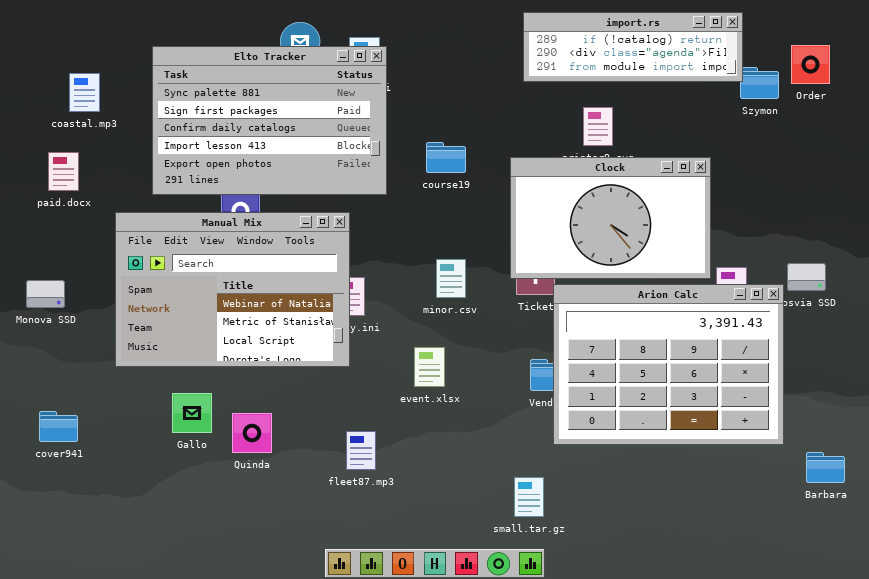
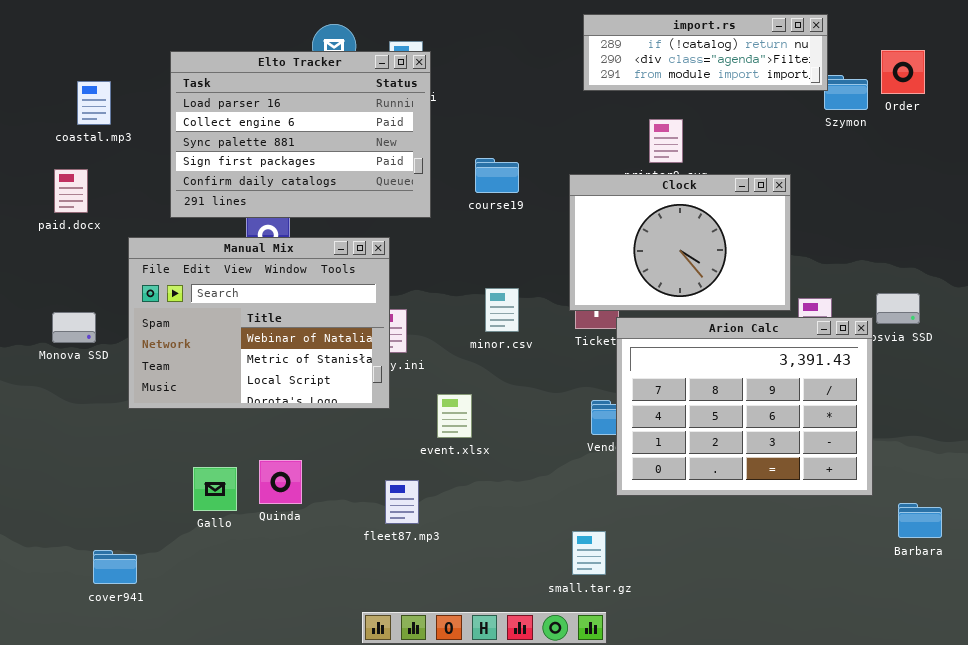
Elto Tracker: [152,46,387,195] -> [170,51,431,218], scrolled up 2 rows
Monova SSD: [26,280,65,308] -> [52,312,96,343], moved
event.xlsx: [414,347,445,387] -> [437,394,472,438], moved
Gallo: [172,393,212,433] -> [193,467,237,511], moved
cover941: [39,411,78,442] -> [93,550,137,584], moved

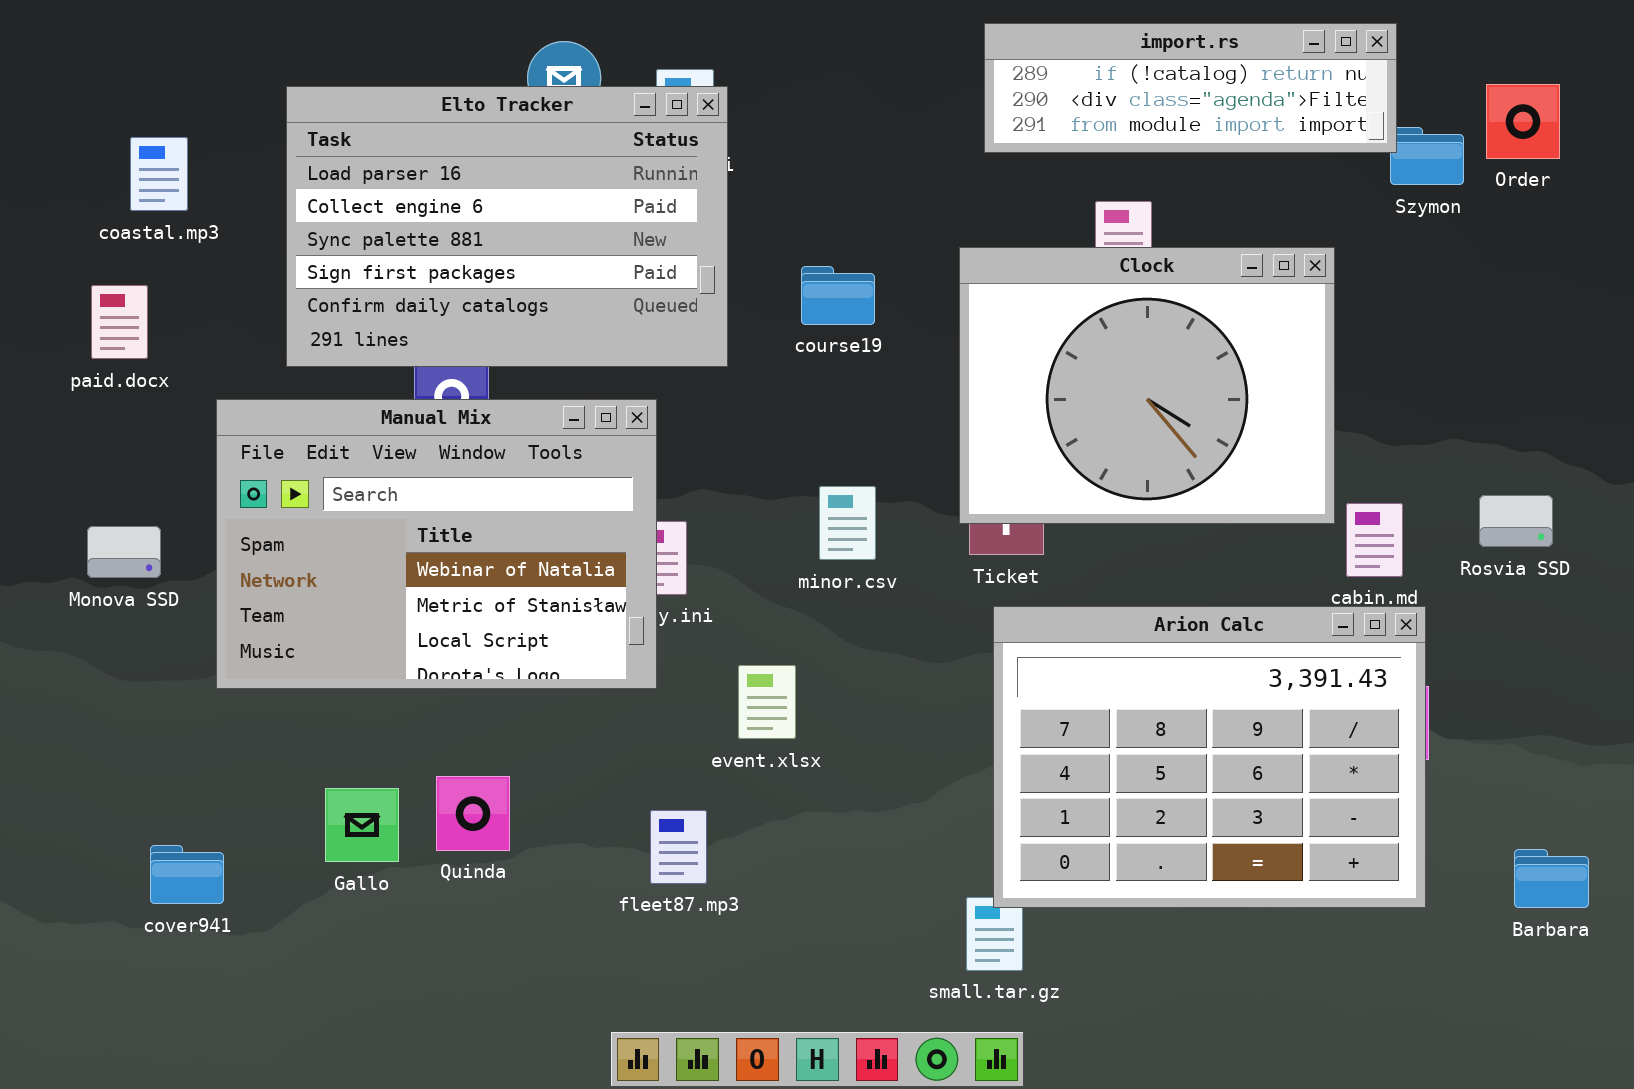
Clock: [569,174,791,311] -> [959,247,1335,524], resized
Arion Calc: [616,317,873,496] -> [993,606,1426,908], moved
cover941: [93,550,137,584] -> [150,845,224,904], moved

